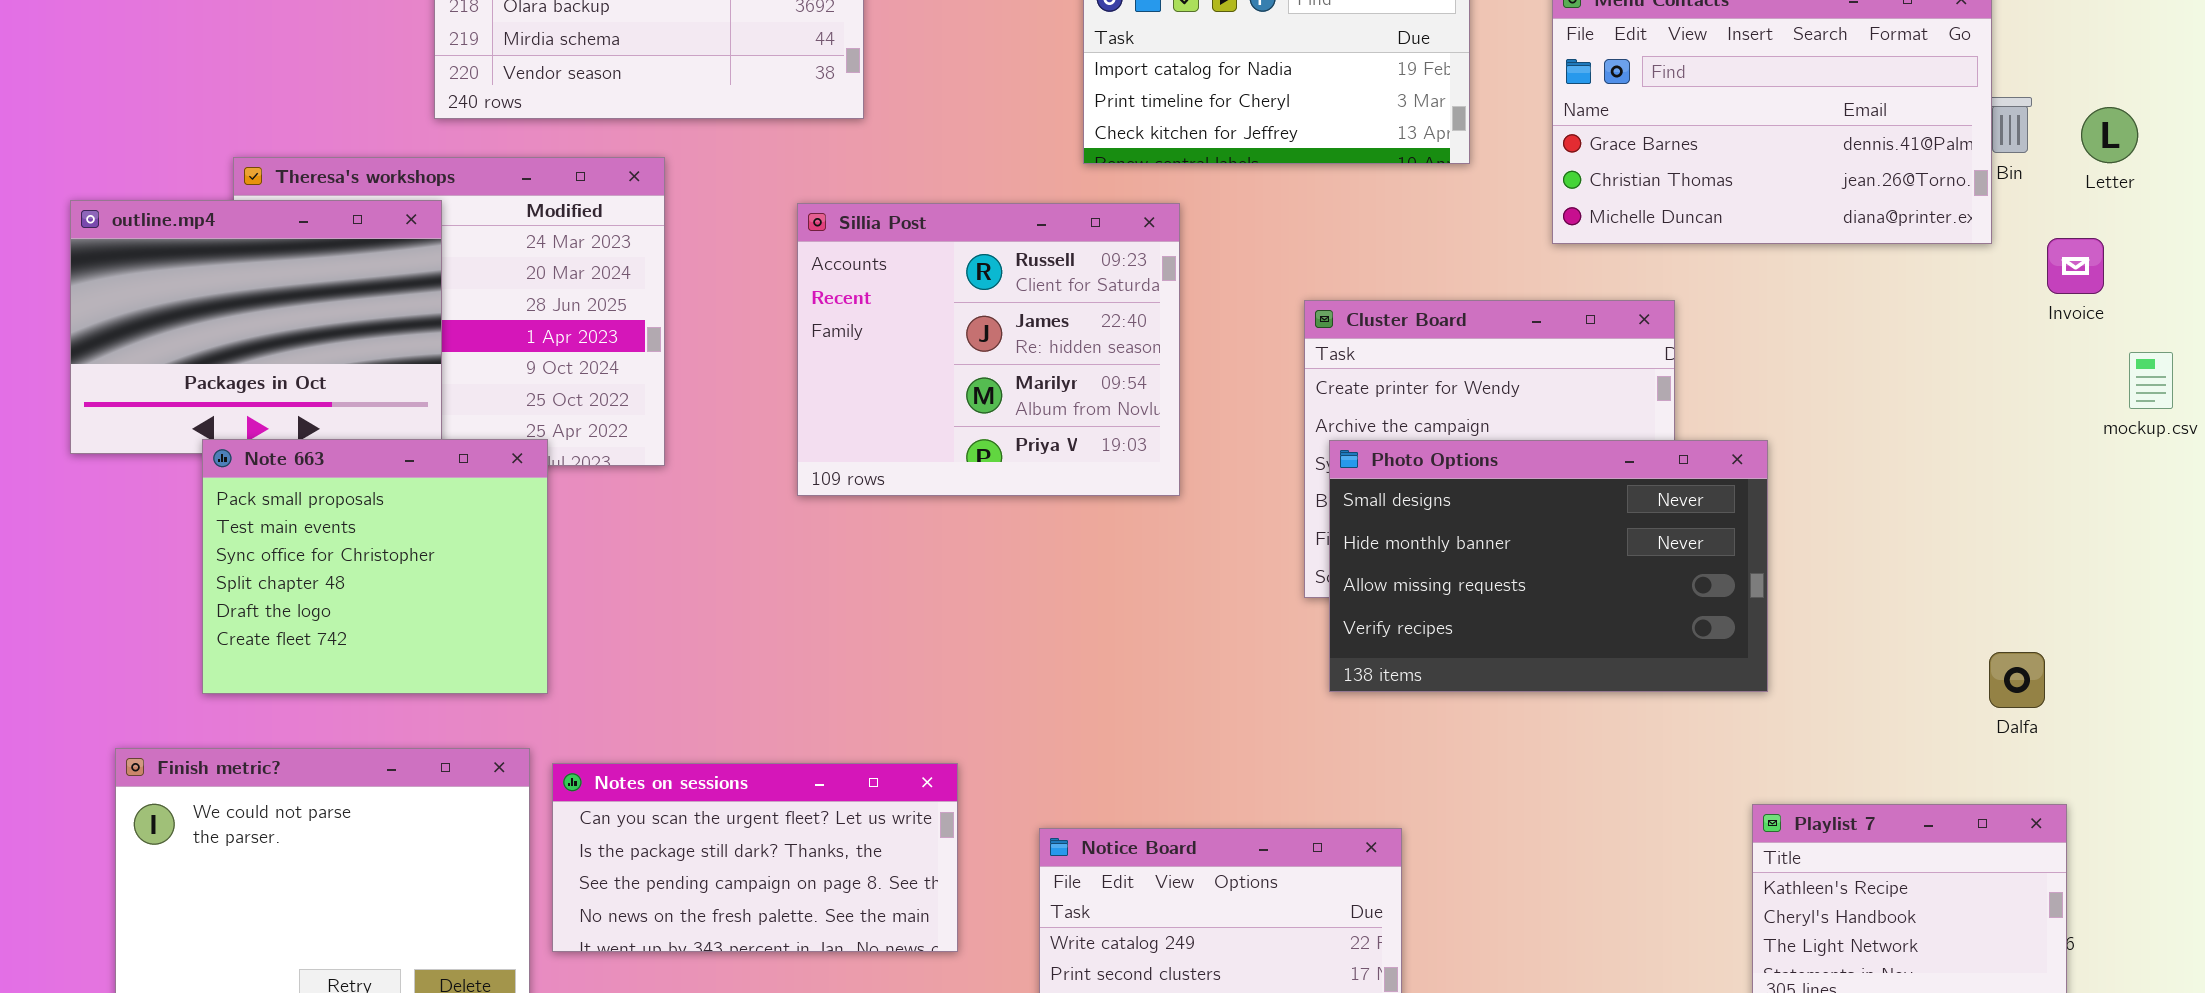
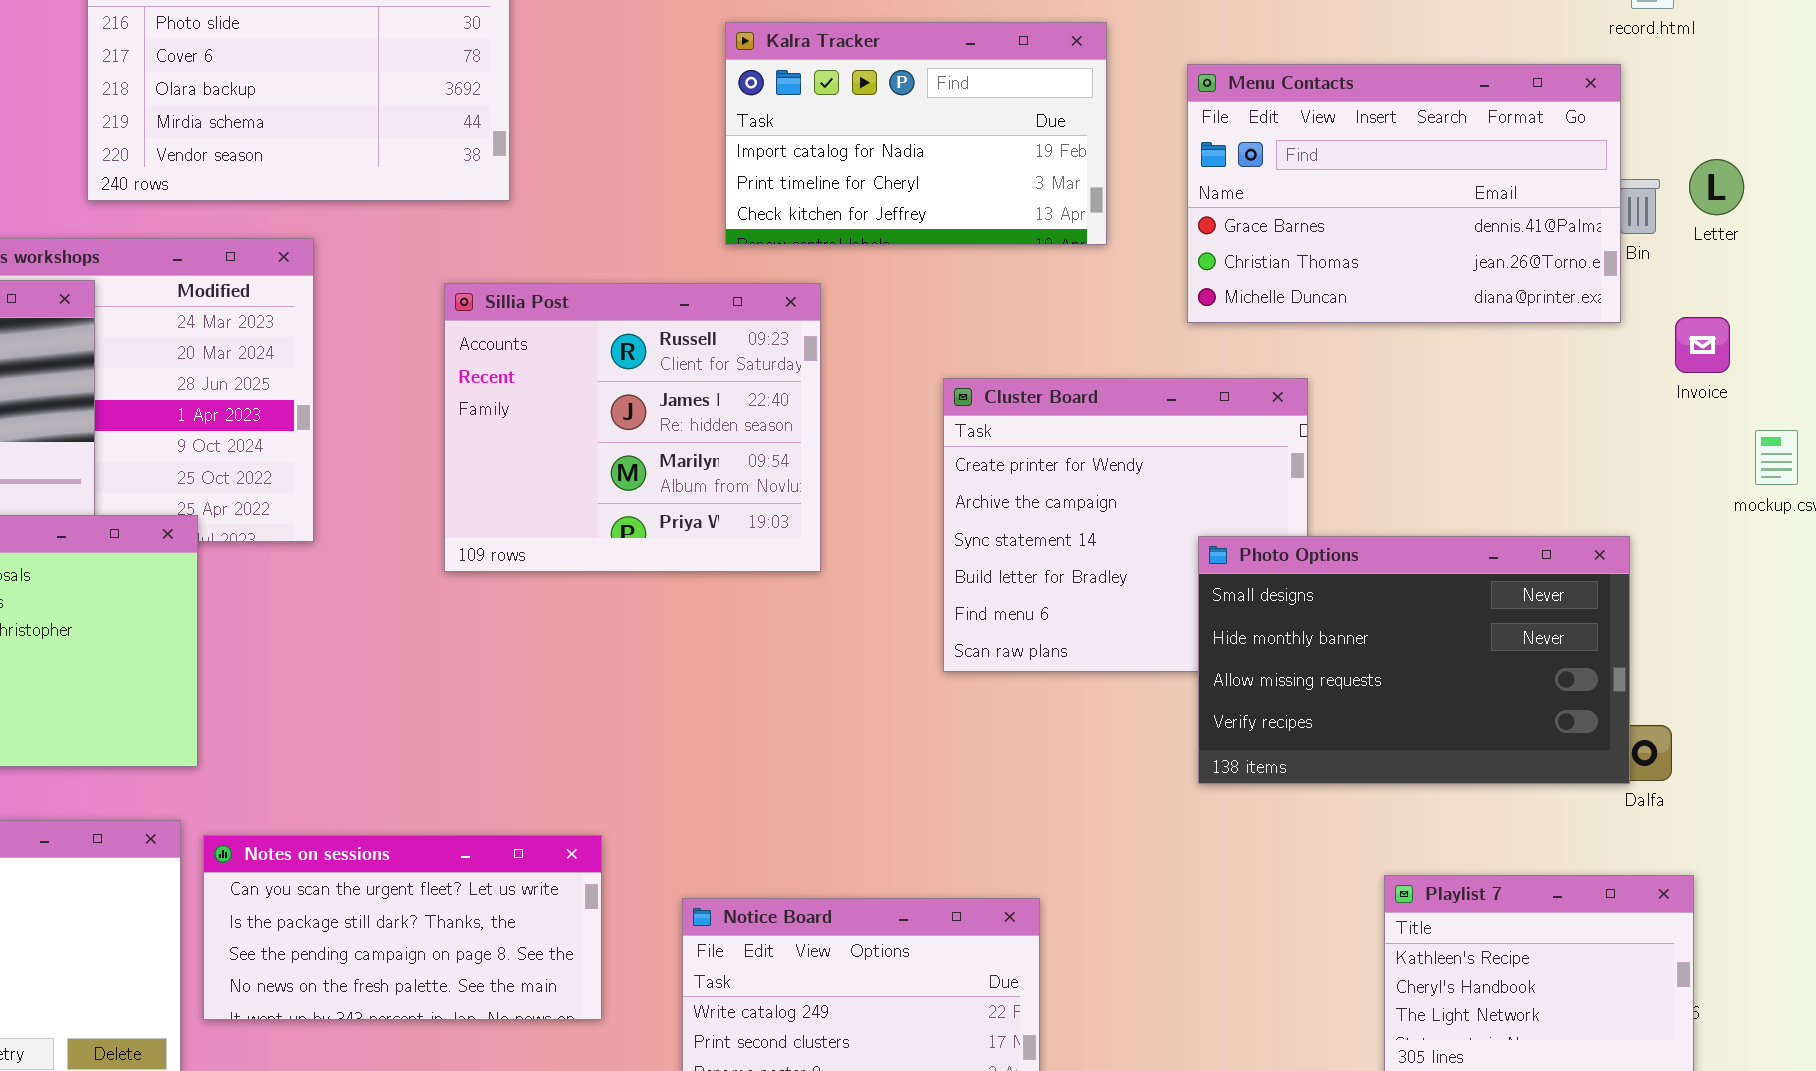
Letter: [2081,107,2138,163] -> [1689,159,1744,215], moved
Photo Options: [1329,440,1768,692] -> [1198,536,1630,784], moved

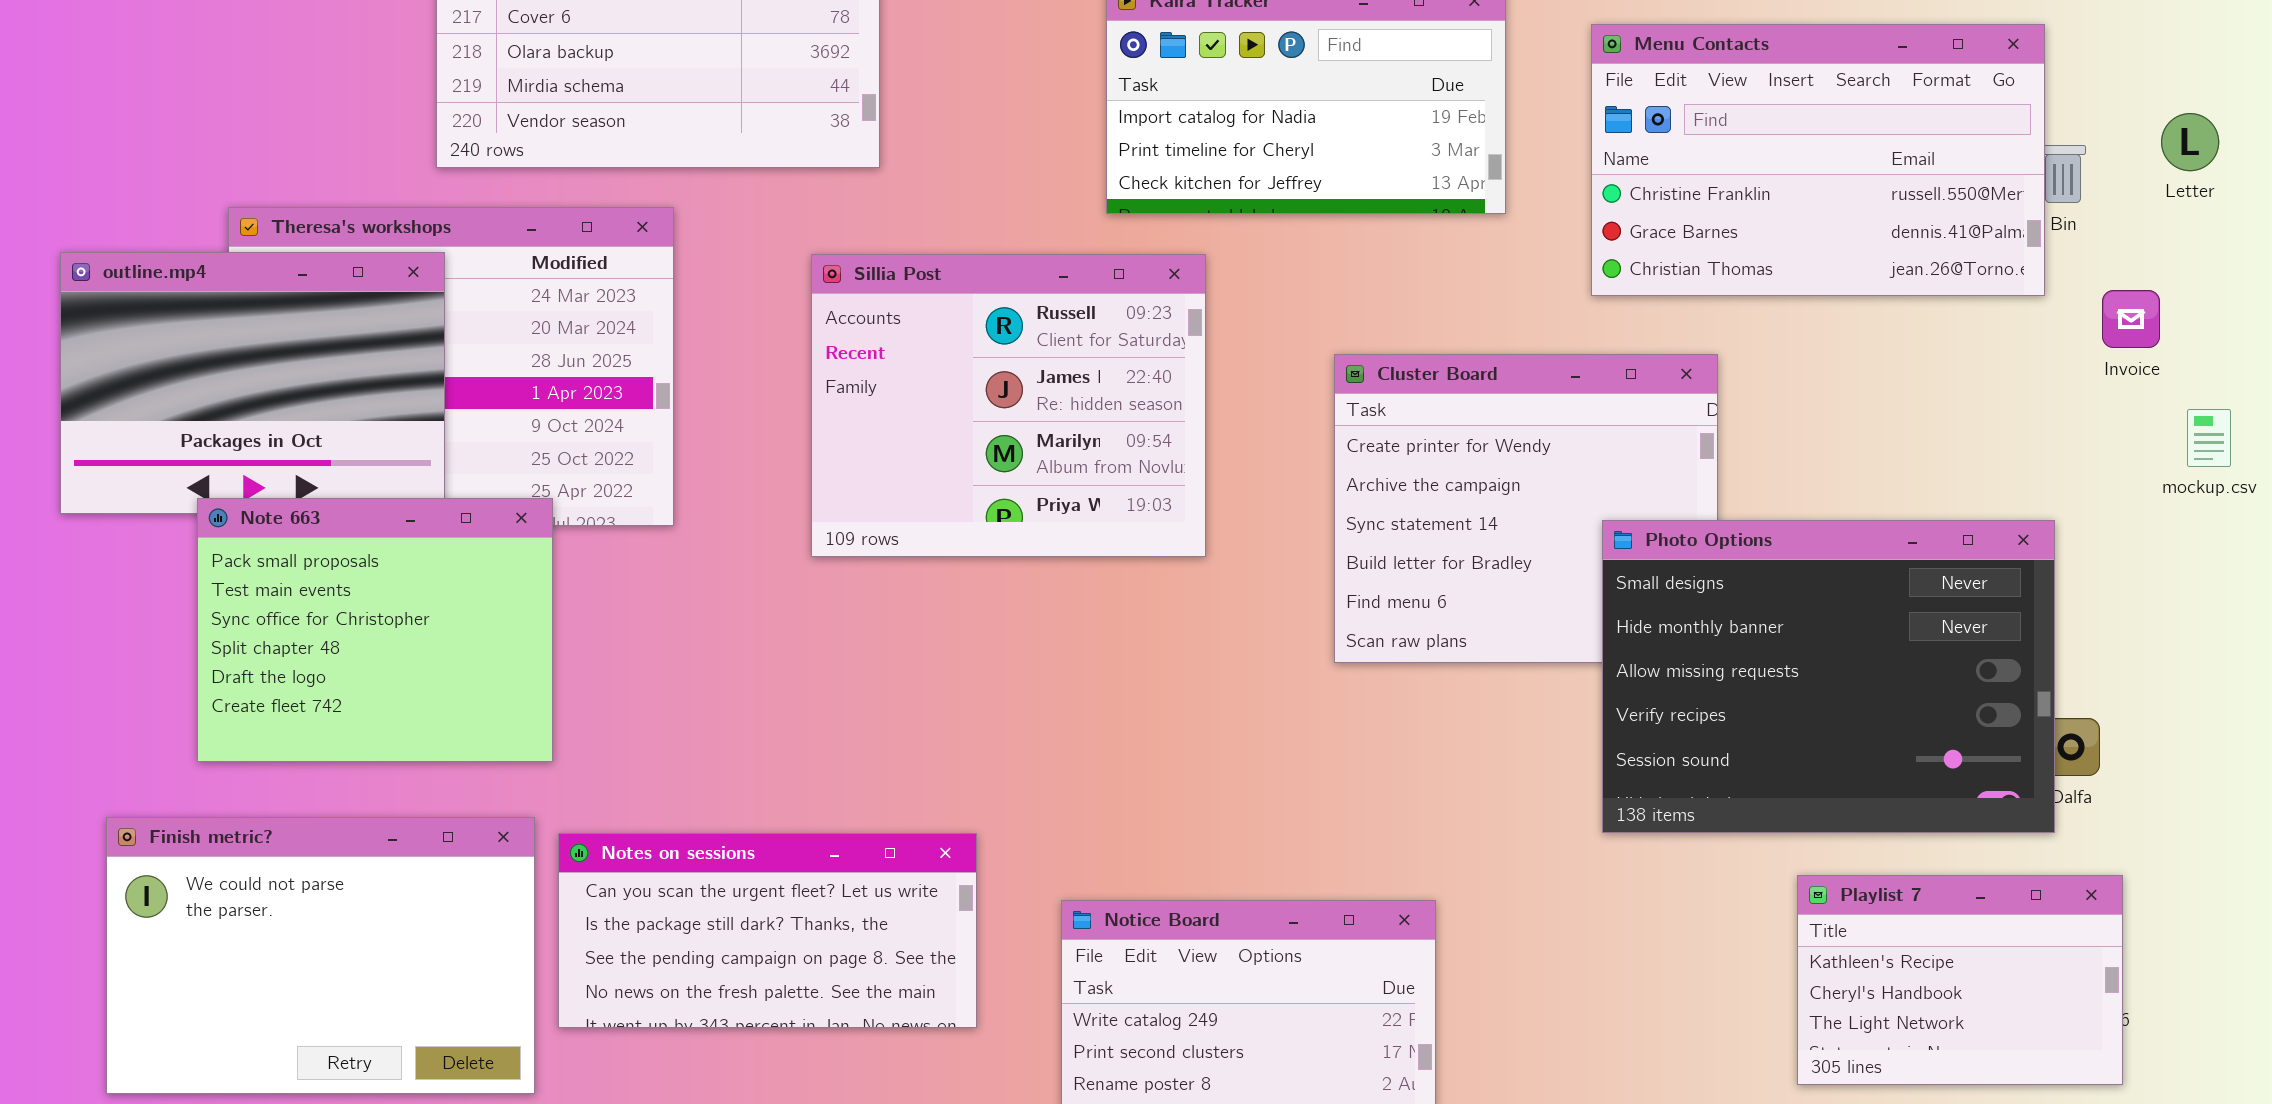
Menu Contacts: [1187,64,1621,323] -> [1591,24,2045,296], scrolled up 1 row
Letter: [1689,159,1744,215] -> [2161,113,2219,171], moved
Photo Options: [1198,536,1630,784] -> [1602,520,2055,833], resized

